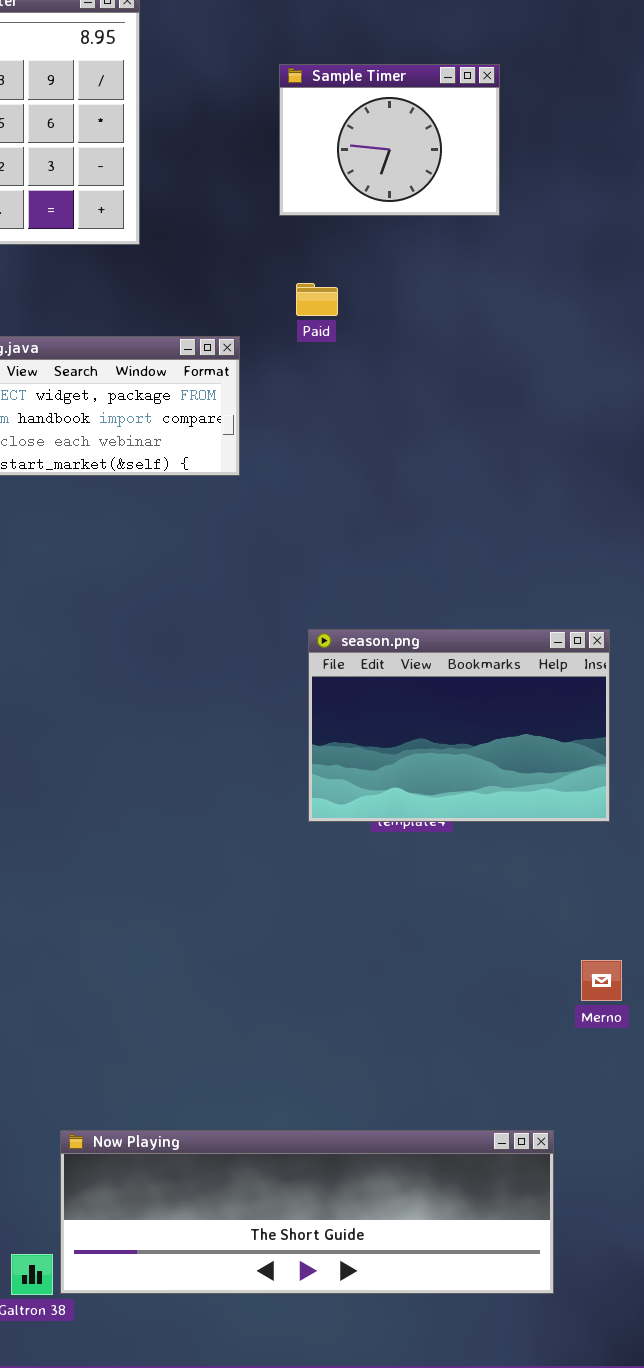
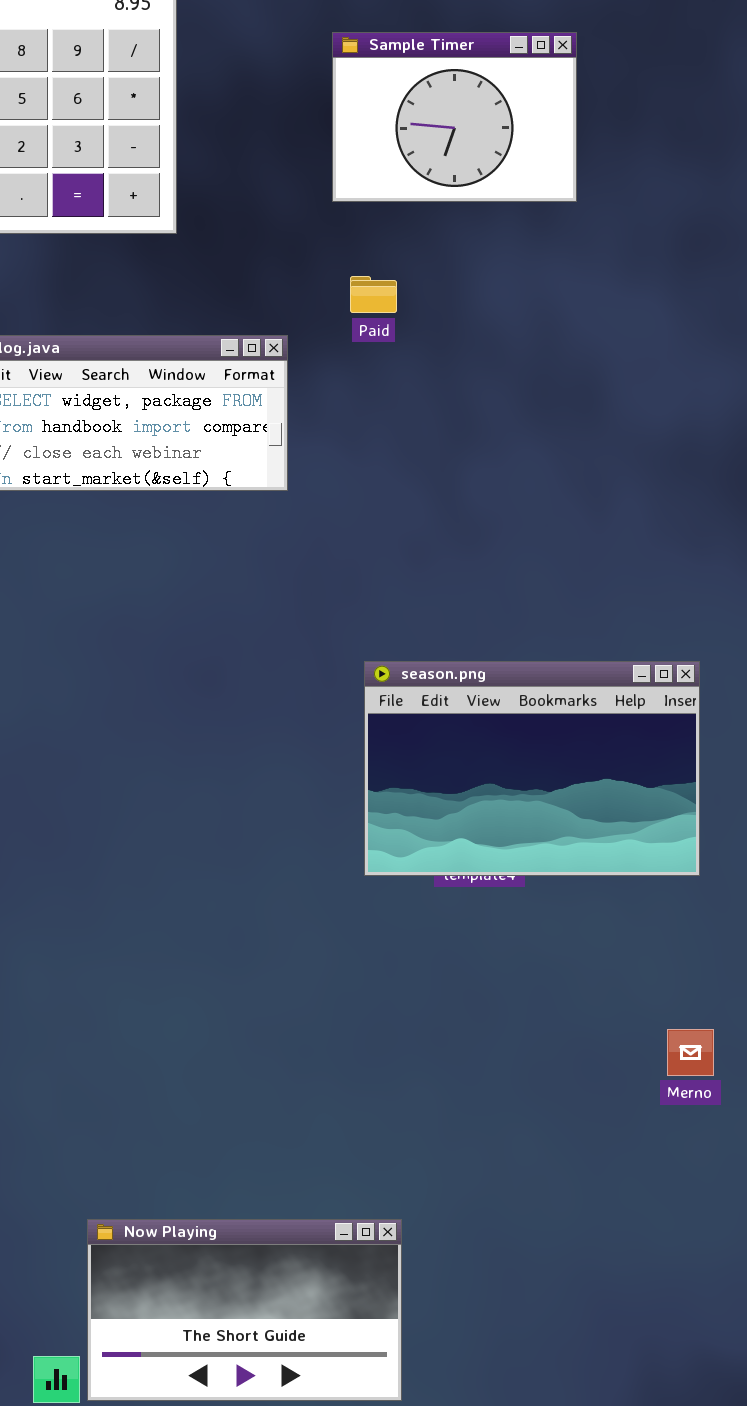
Now Playing: [60,1130,554,1294] -> [87,1219,402,1401], resized

